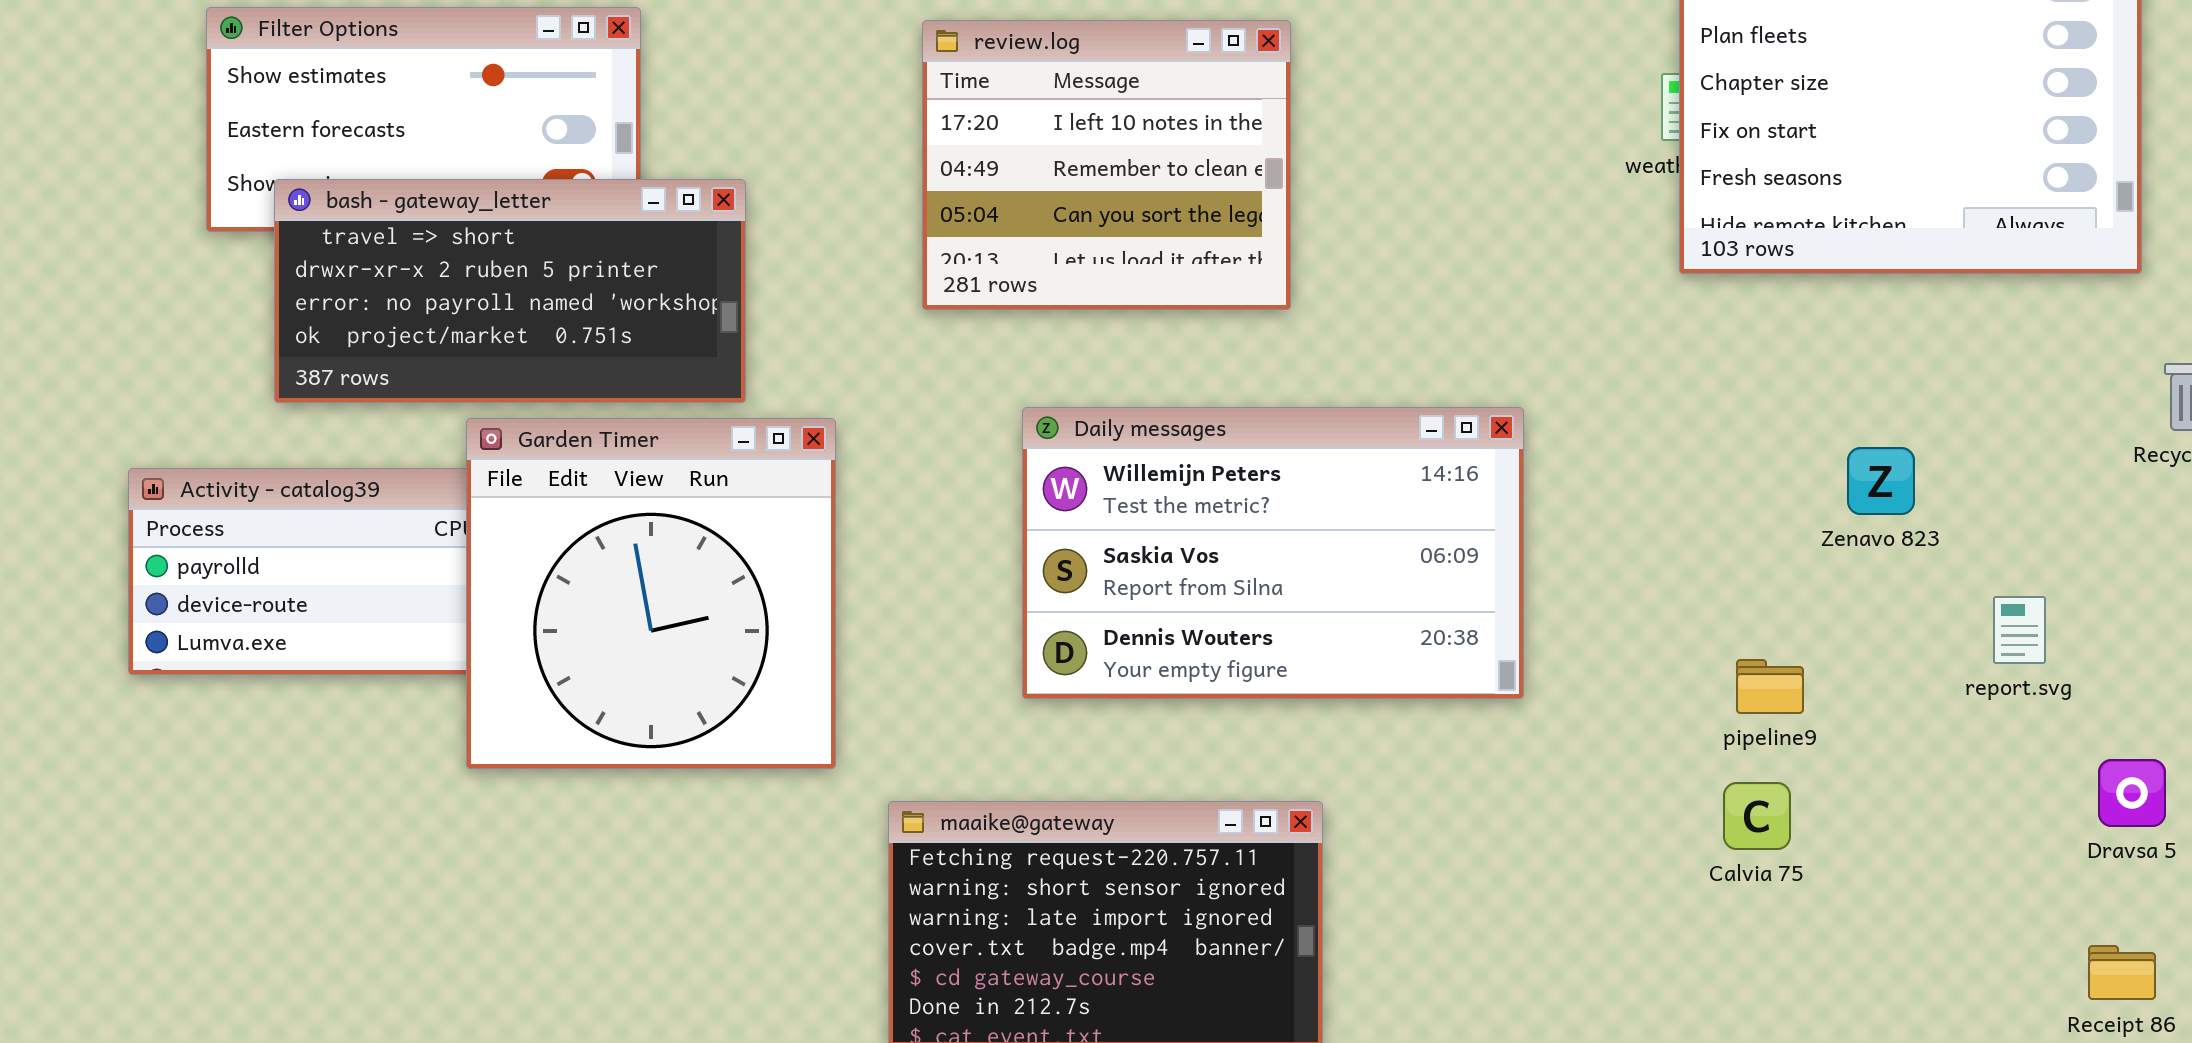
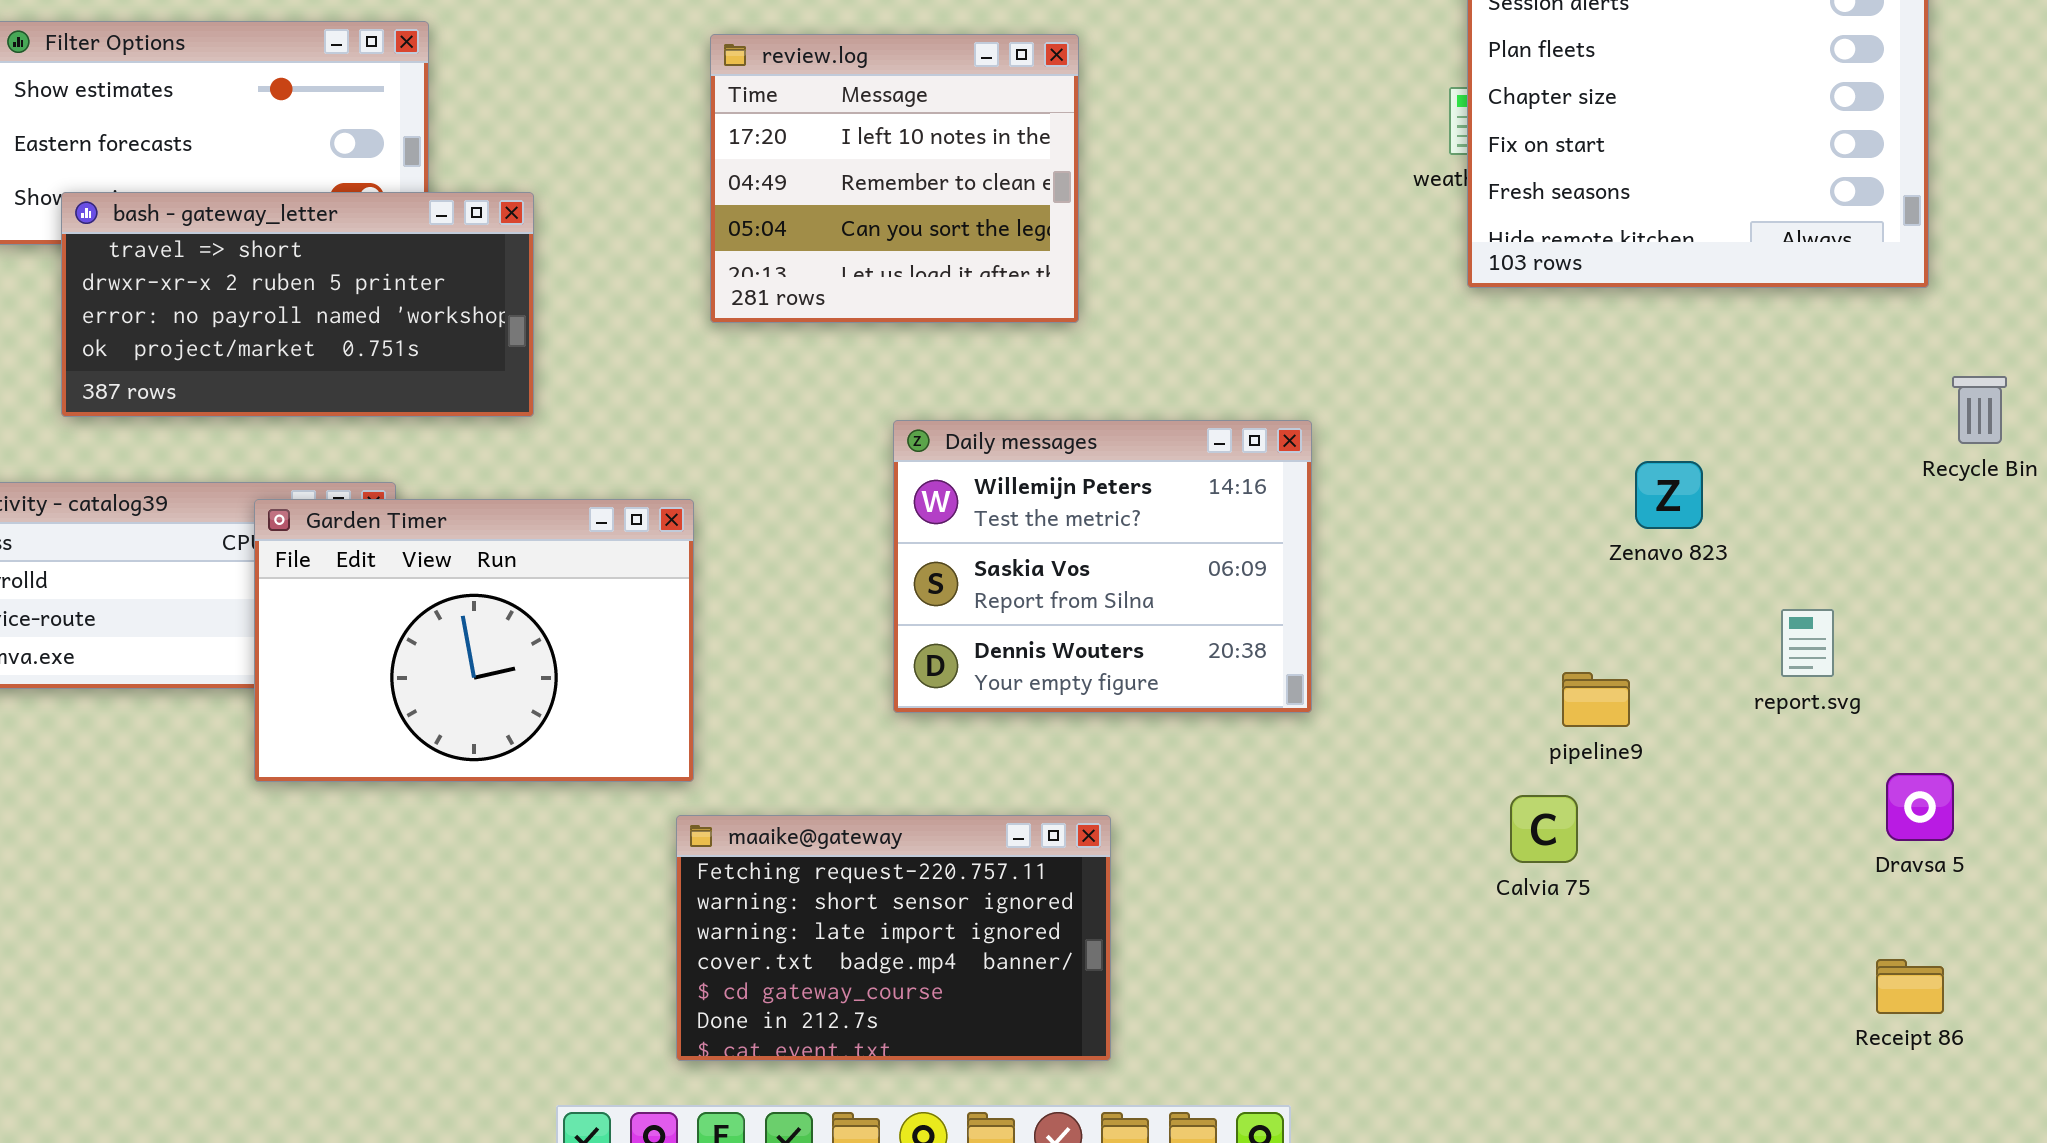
Daily messages: [1022,407,1524,699] -> [893,420,1312,713], resized
Garden Timer: [466,418,836,769] -> [254,499,694,782], resized
pipeline9: [1736,659,1804,714] -> [1562,672,1630,727], moved

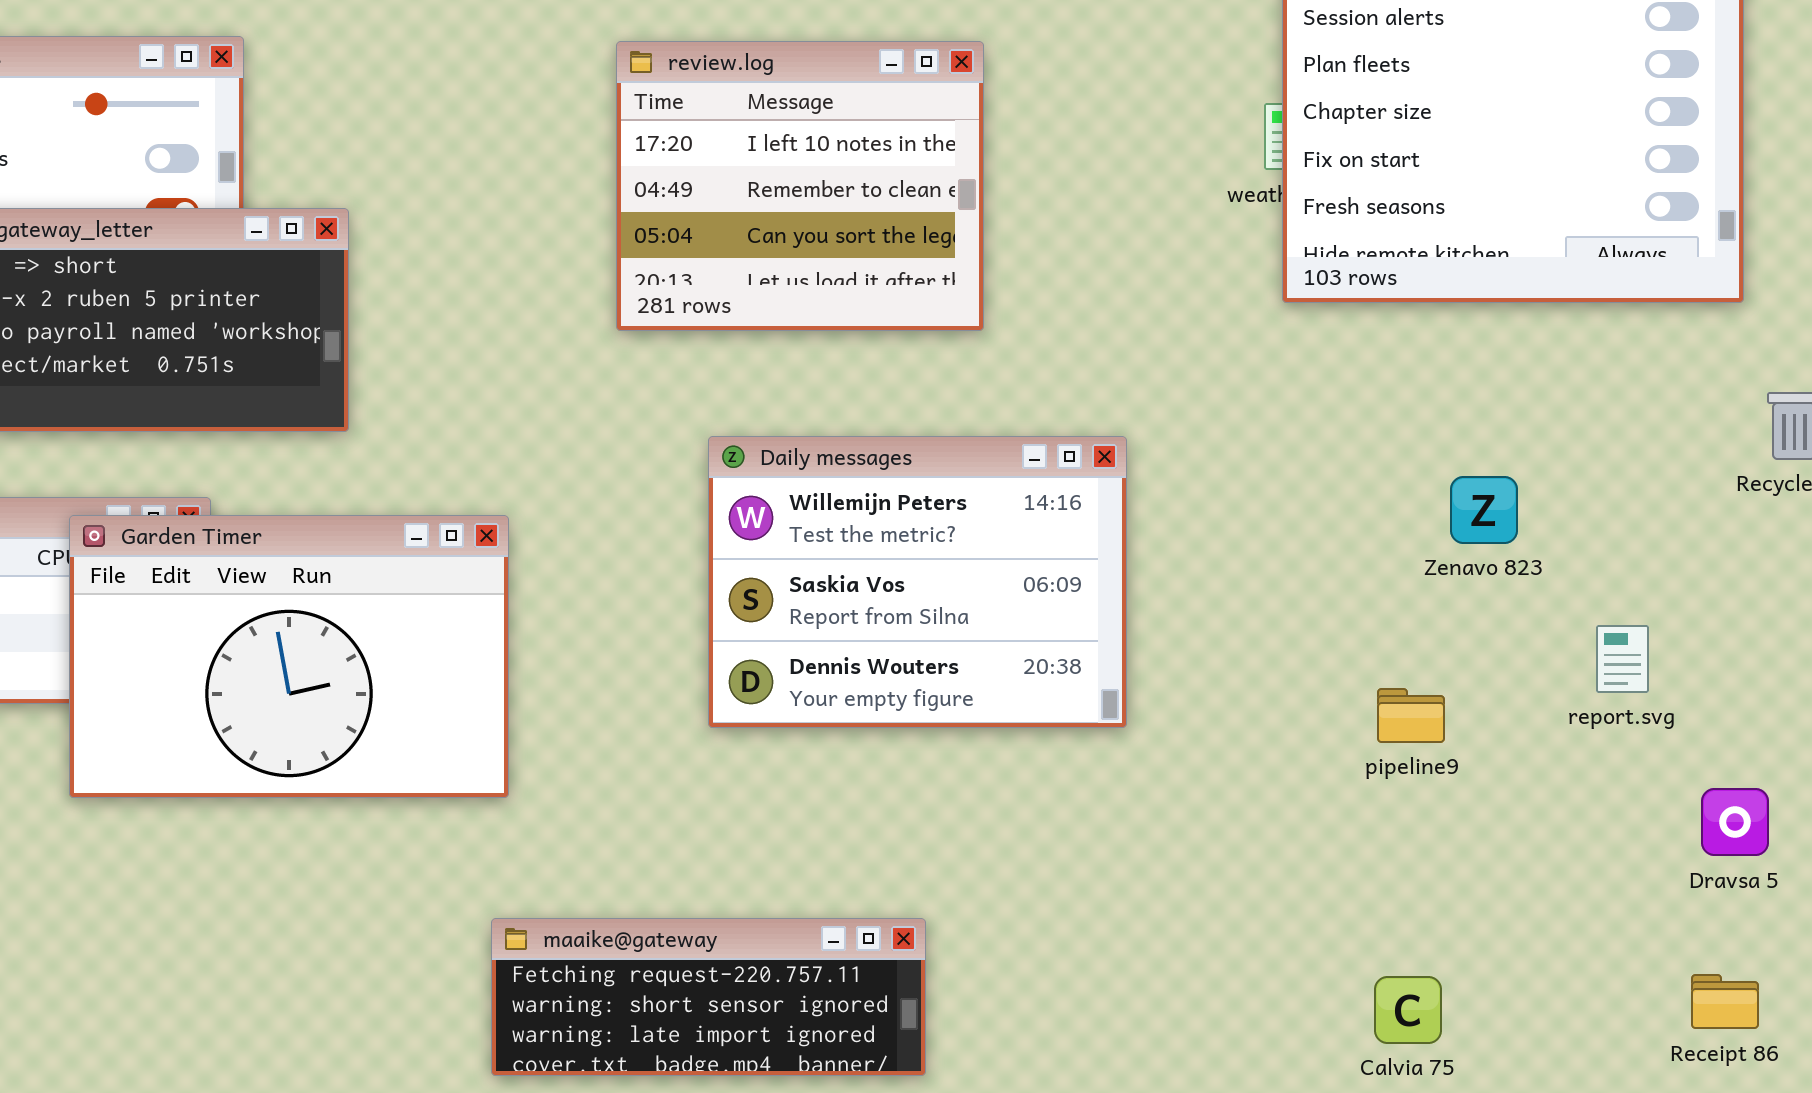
review.log: [710,34,1079,323] -> [616,41,984,331], moved
Calvia 75: [1510,795,1578,863] -> [1374,976,1442,1044], moved
maaike@gateway: [676,815,1111,1061] -> [491,918,926,1076], resized

